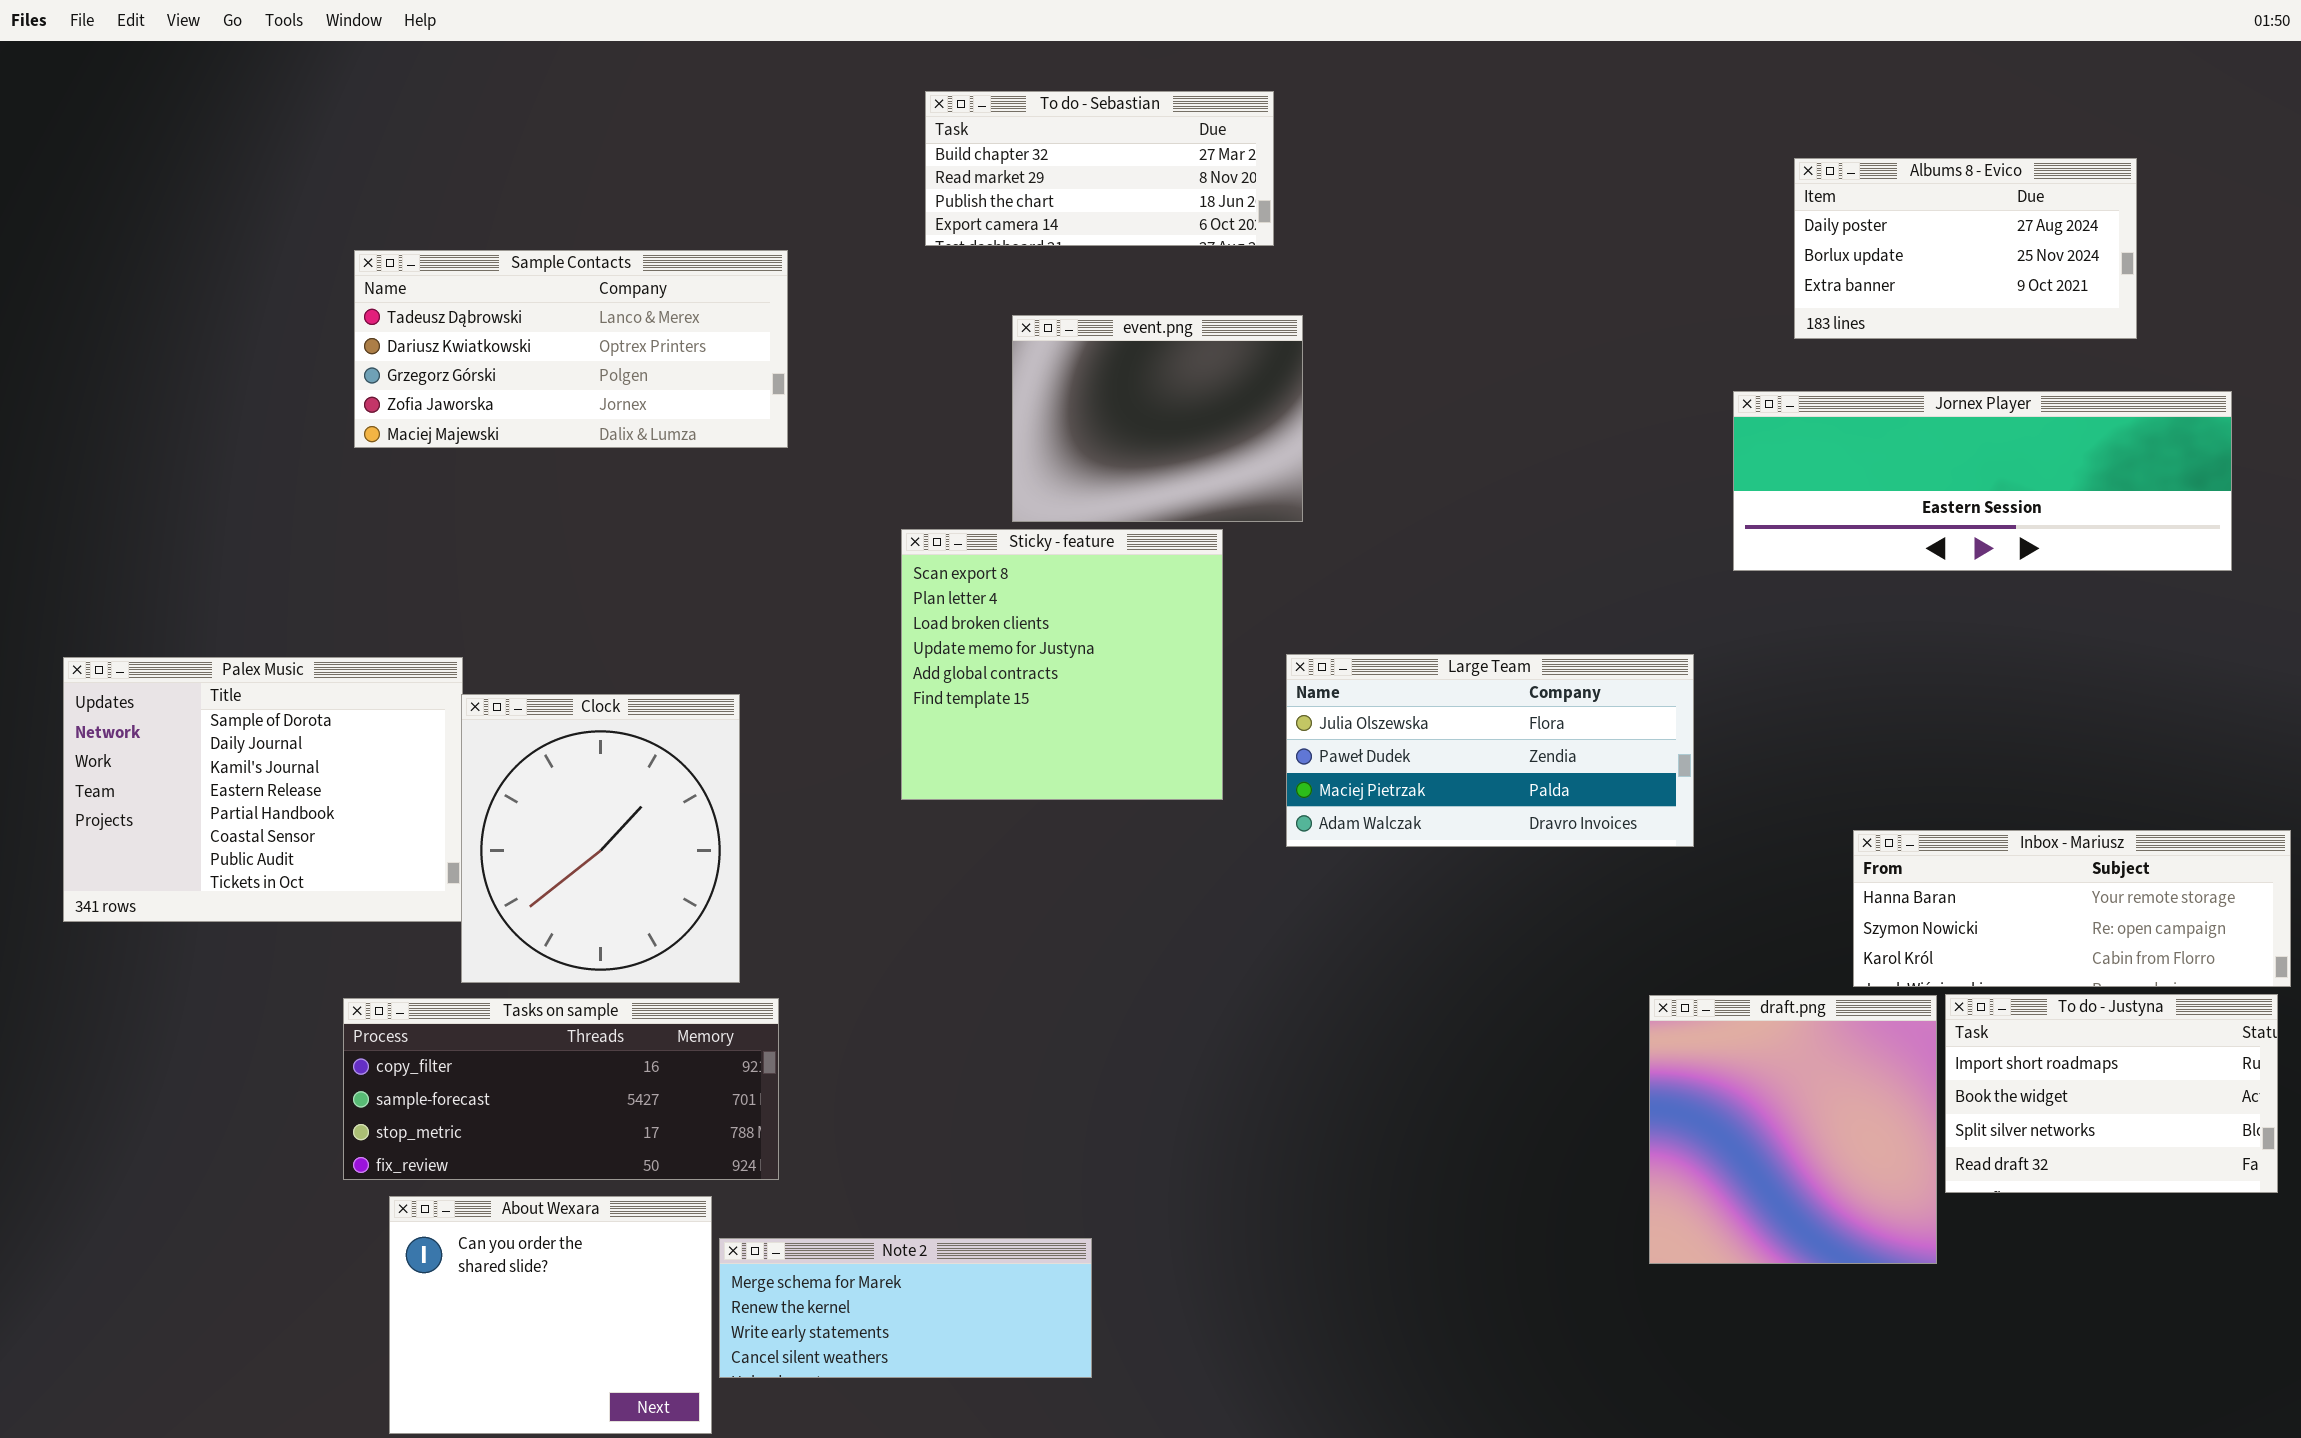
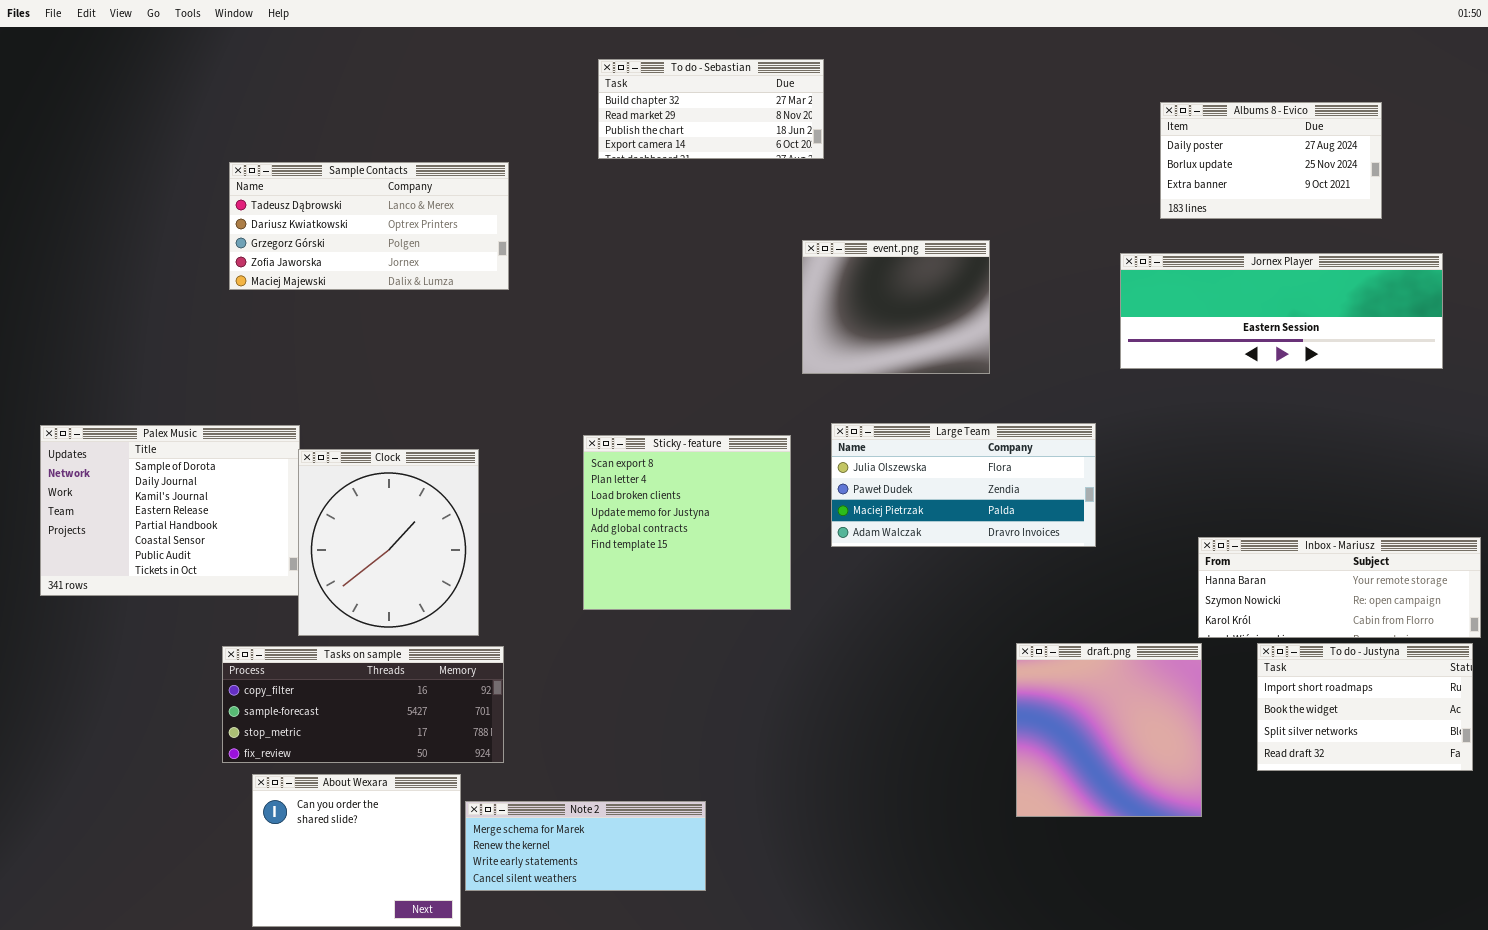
event.png: [1012,315,1303,522] -> [802,240,990,374], moved
Sticky - feature: [901,529,1223,800] -> [583,435,791,610], moved
draft.png: [1649,995,1937,1264] -> [1016,643,1202,817], moved

